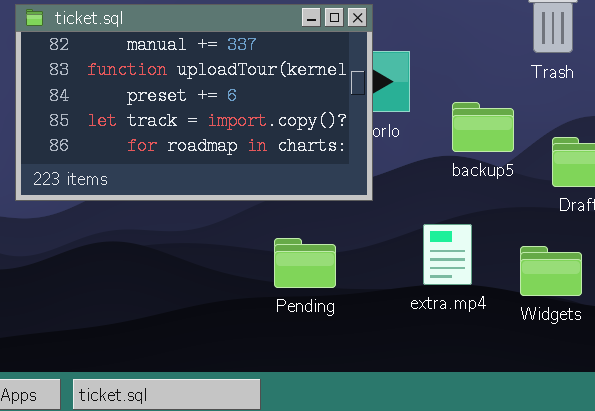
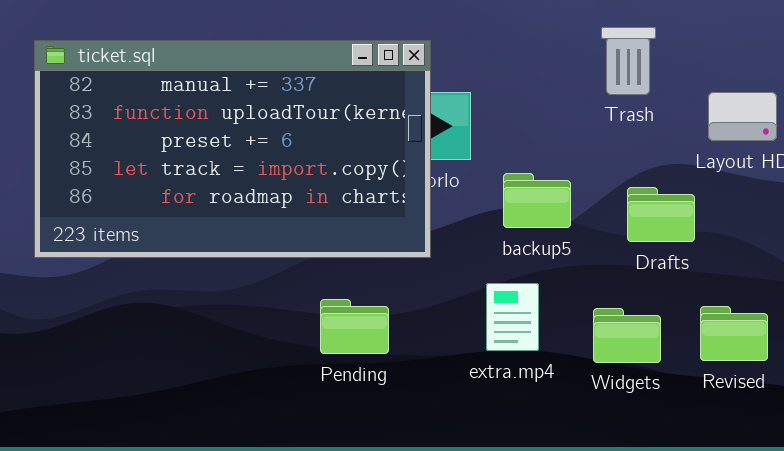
backup5: [452,102,514,152] -> [503,173,571,228], moved

